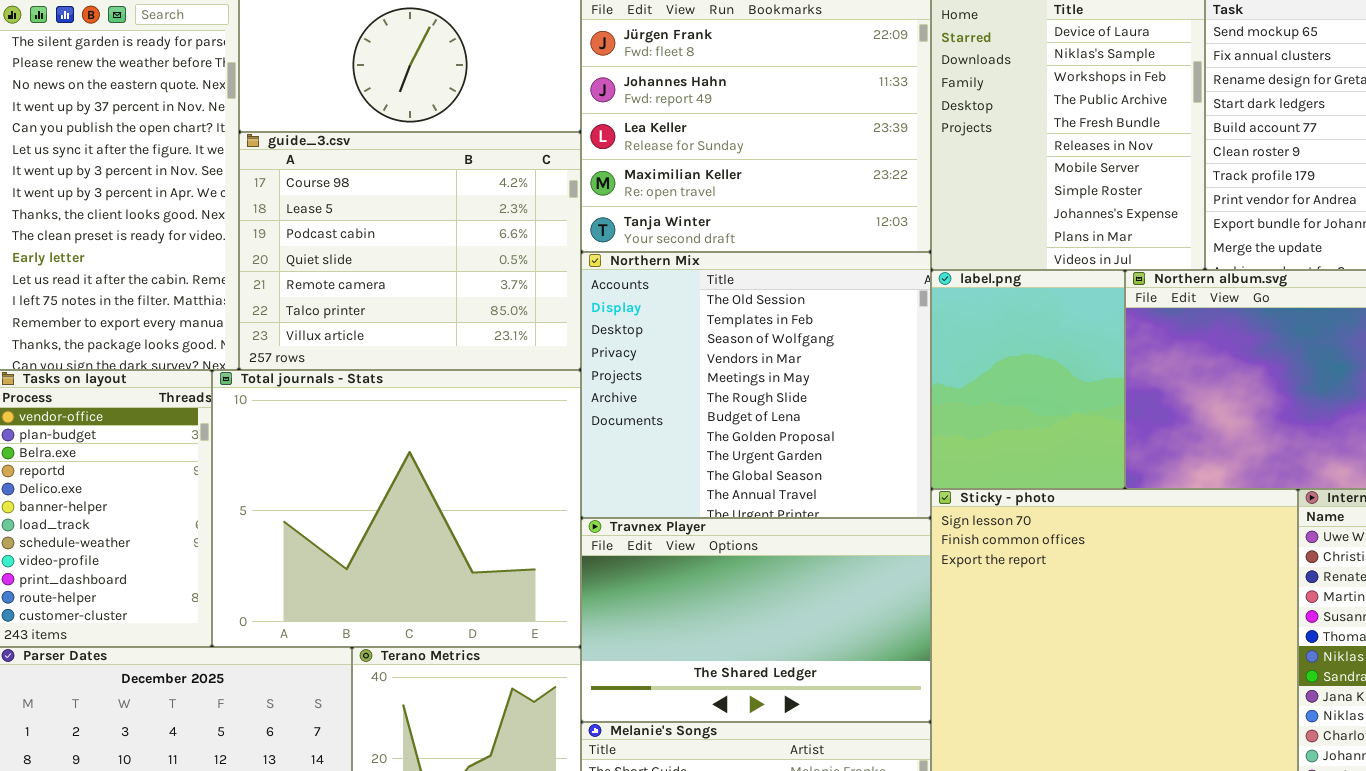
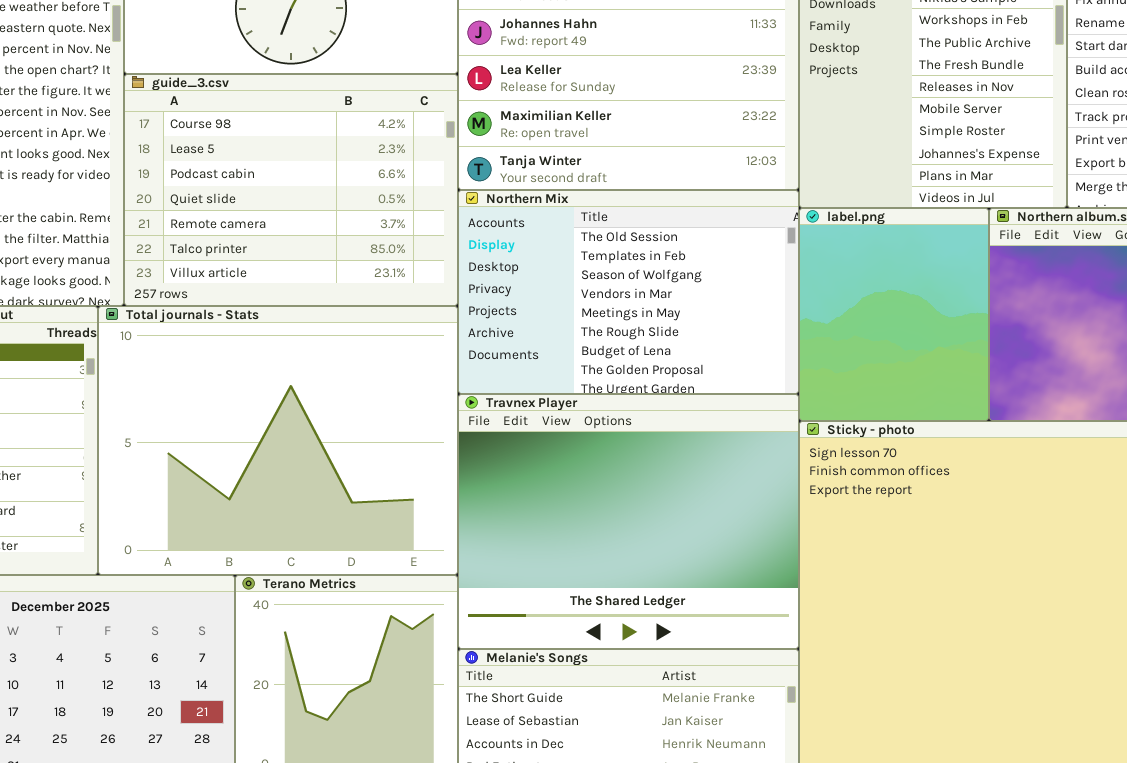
Northern Mix: [581,252,931,518] -> [458,190,799,394], resized
Travnex Player: [581,518,931,722] -> [458,394,799,649], resized

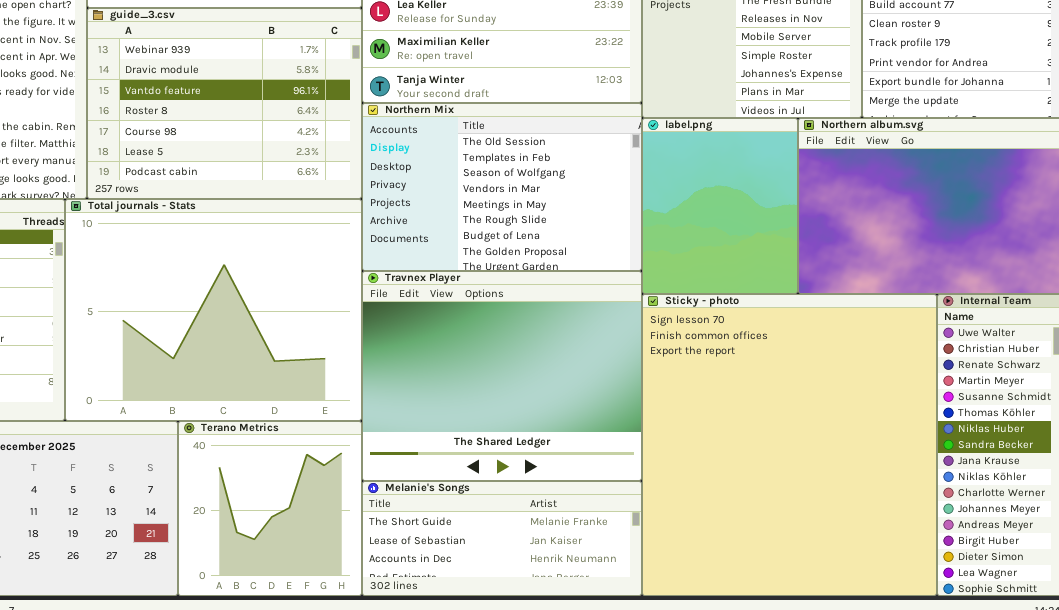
guide_3.csv: [124,74,458,306] -> [87,8,362,199], scrolled up 4 rows

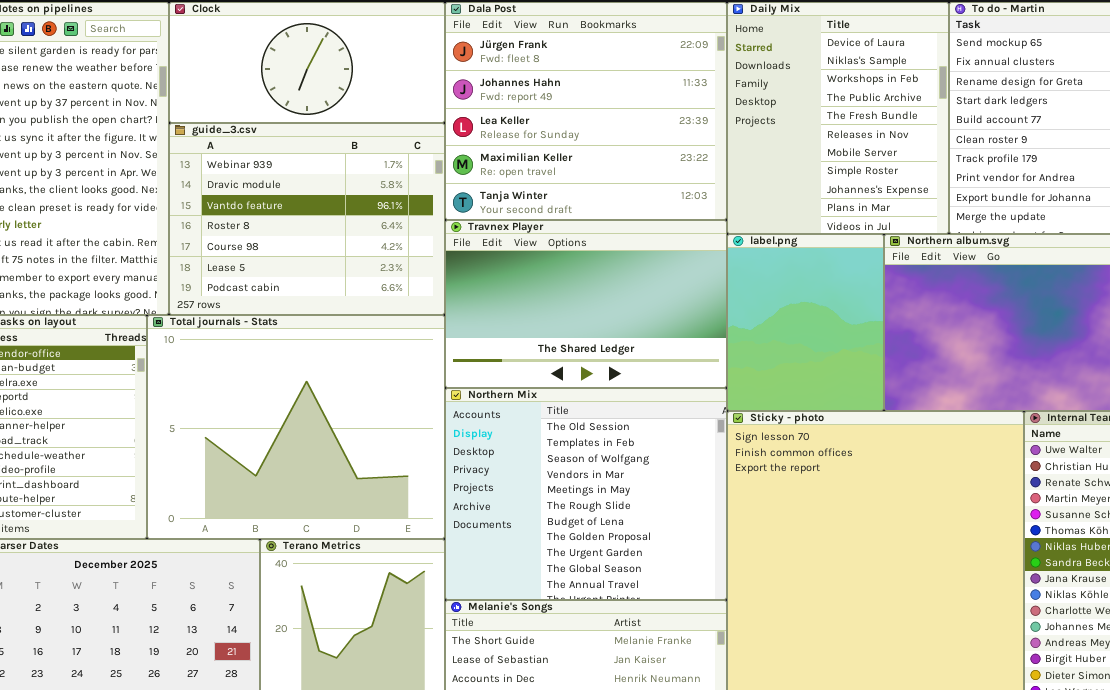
Northern Mix: [362,103,642,271] -> [445,388,727,600], moved, resized
Travnex Player: [362,271,642,481] -> [445,220,727,388], moved, resized

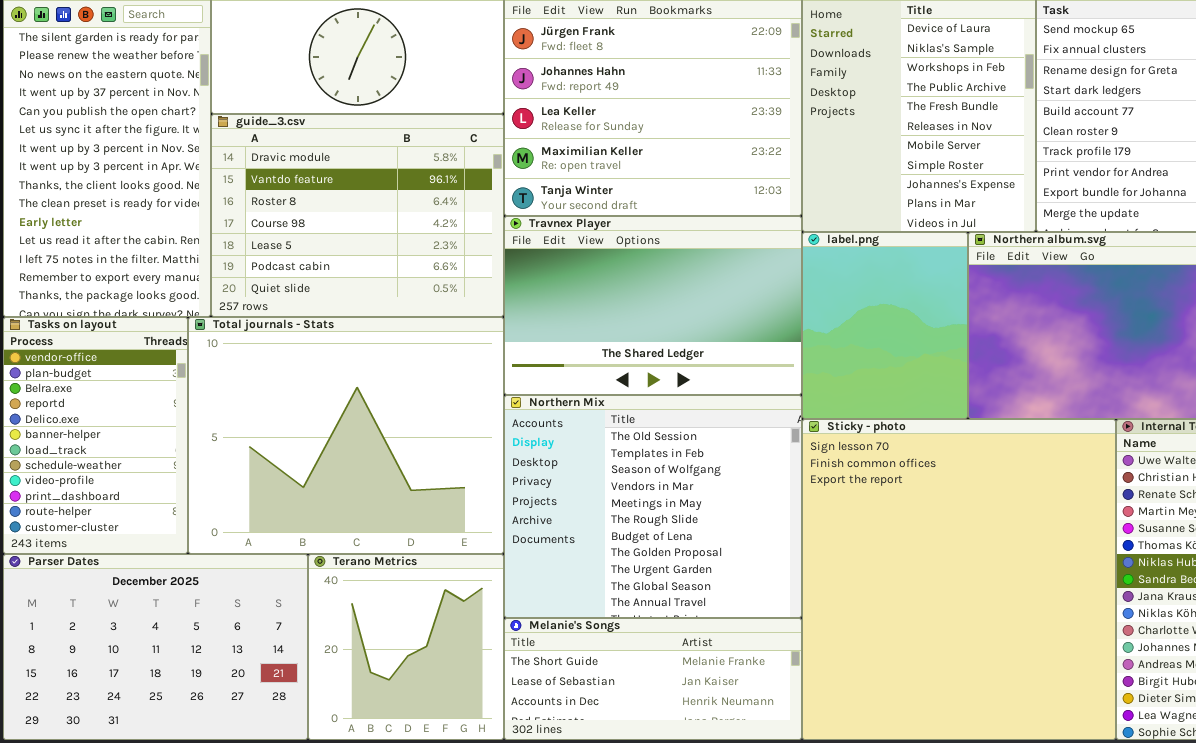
guide_3.csv: [169,123,445,315] -> [211,114,504,317], scrolled down 1 row

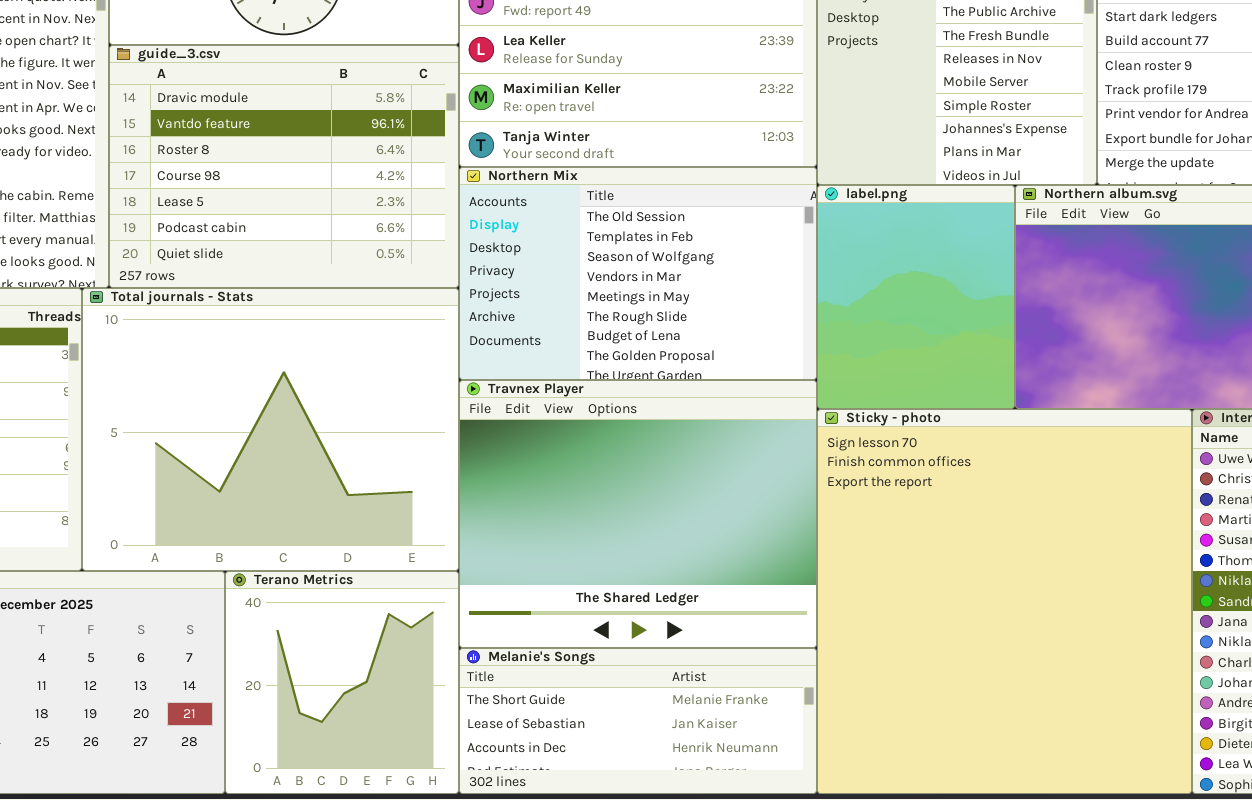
Travnex Player: [504,216,802,395] -> [459,380,817,648], moved, resized
Northern Mix: [504,395,802,618] -> [459,167,817,380], moved, resized

